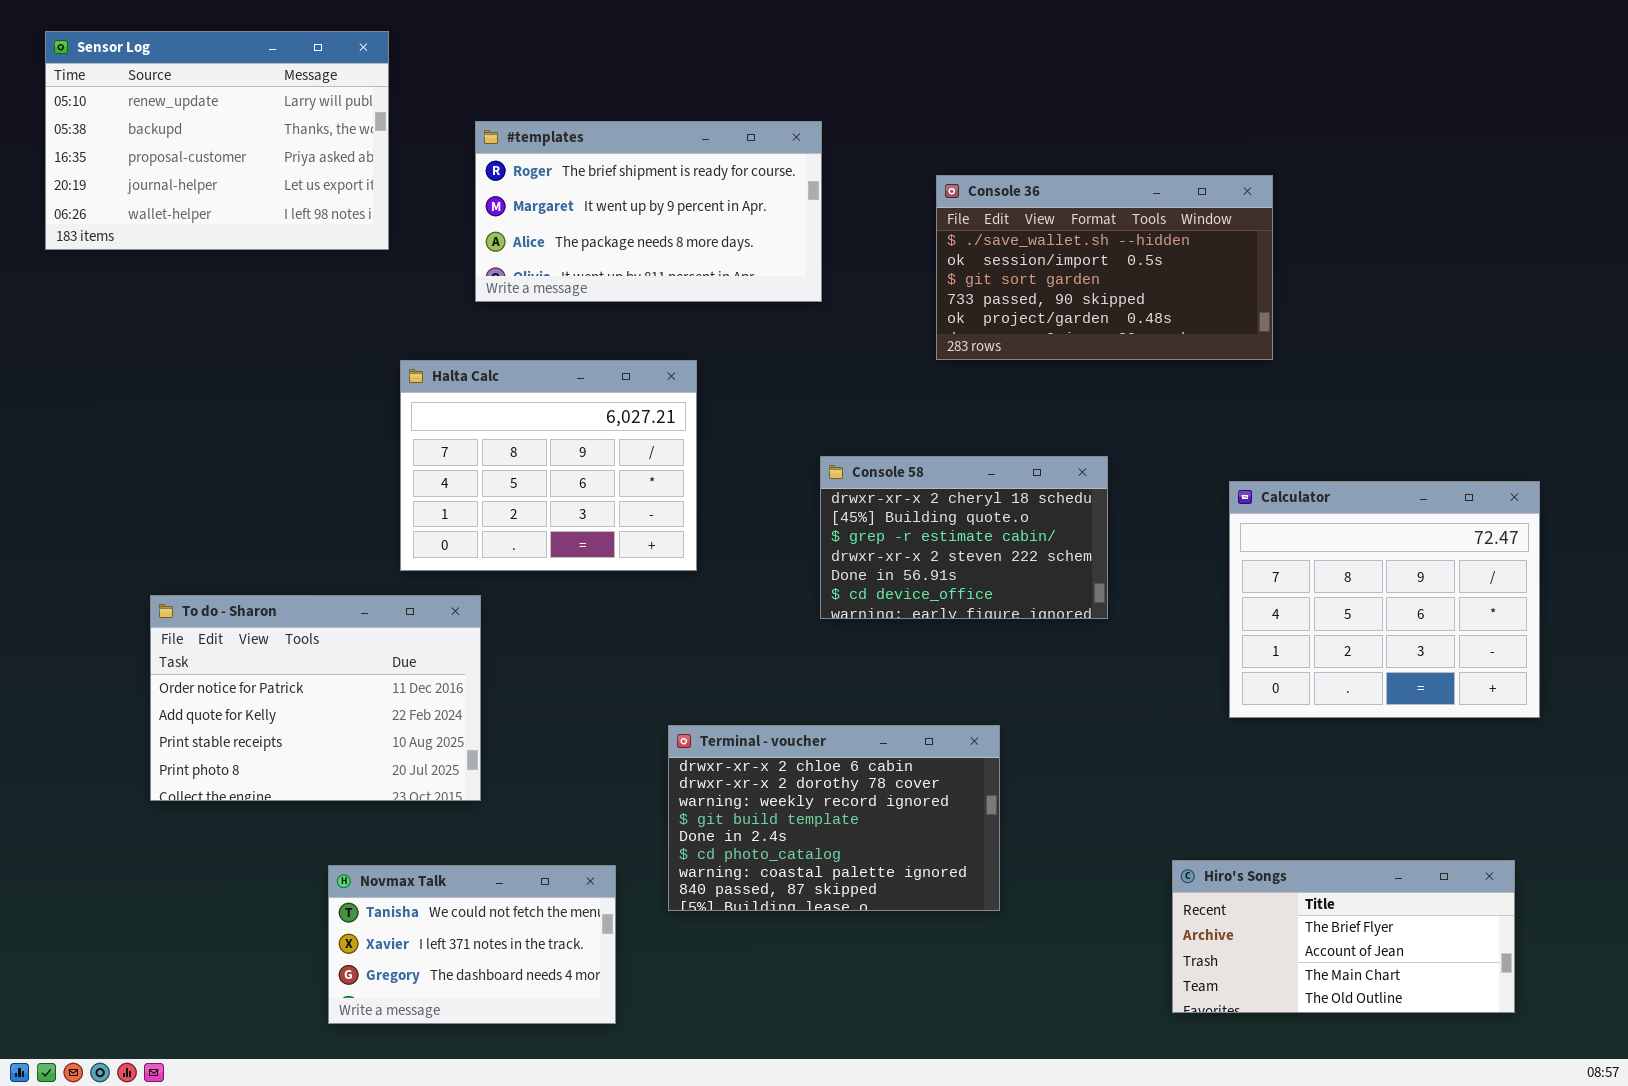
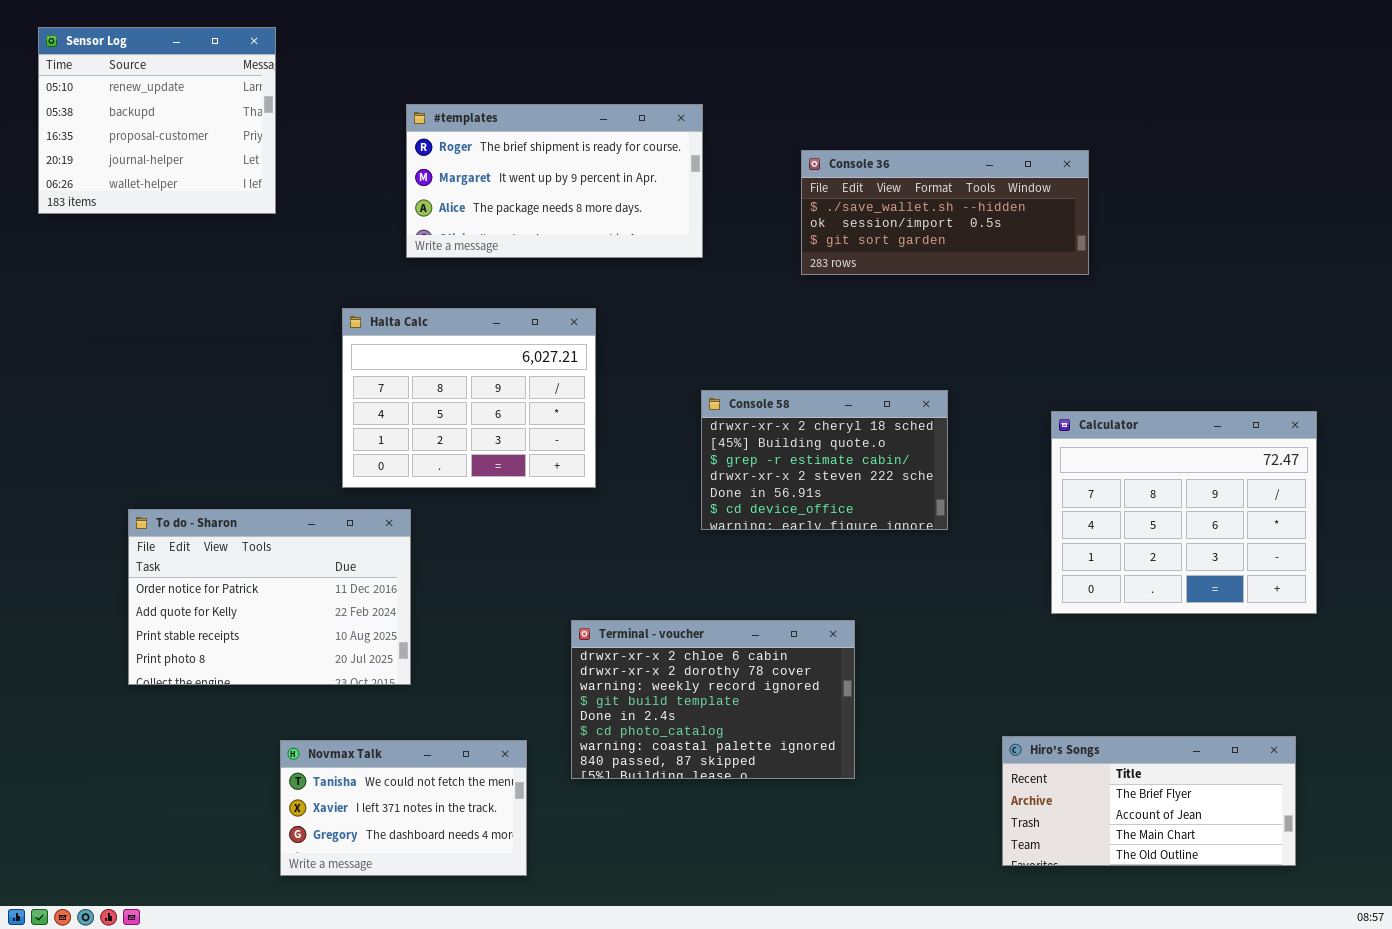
Sensor Log: [45,31,389,250] -> [38,27,276,214], resized
Console 36: [936,175,1273,360] -> [801,150,1089,275], resized

